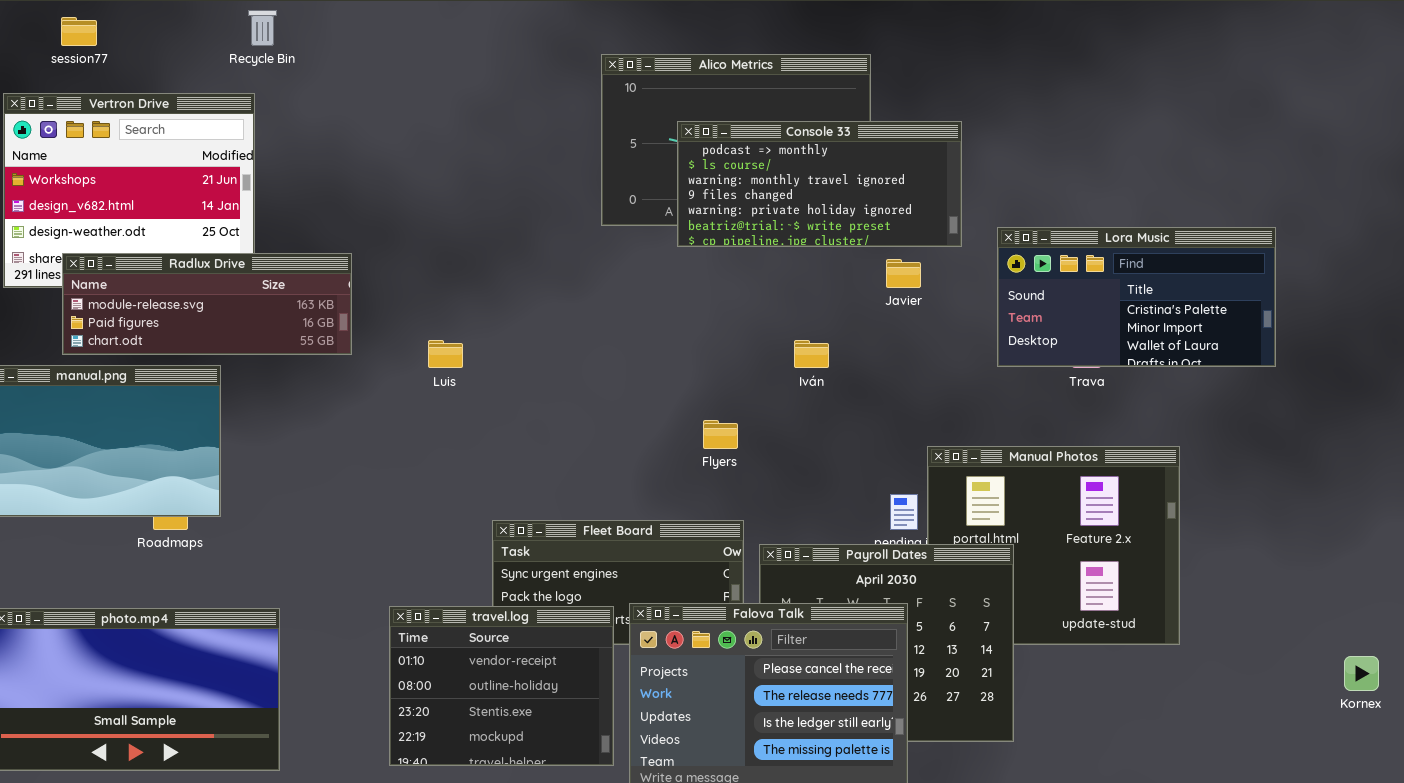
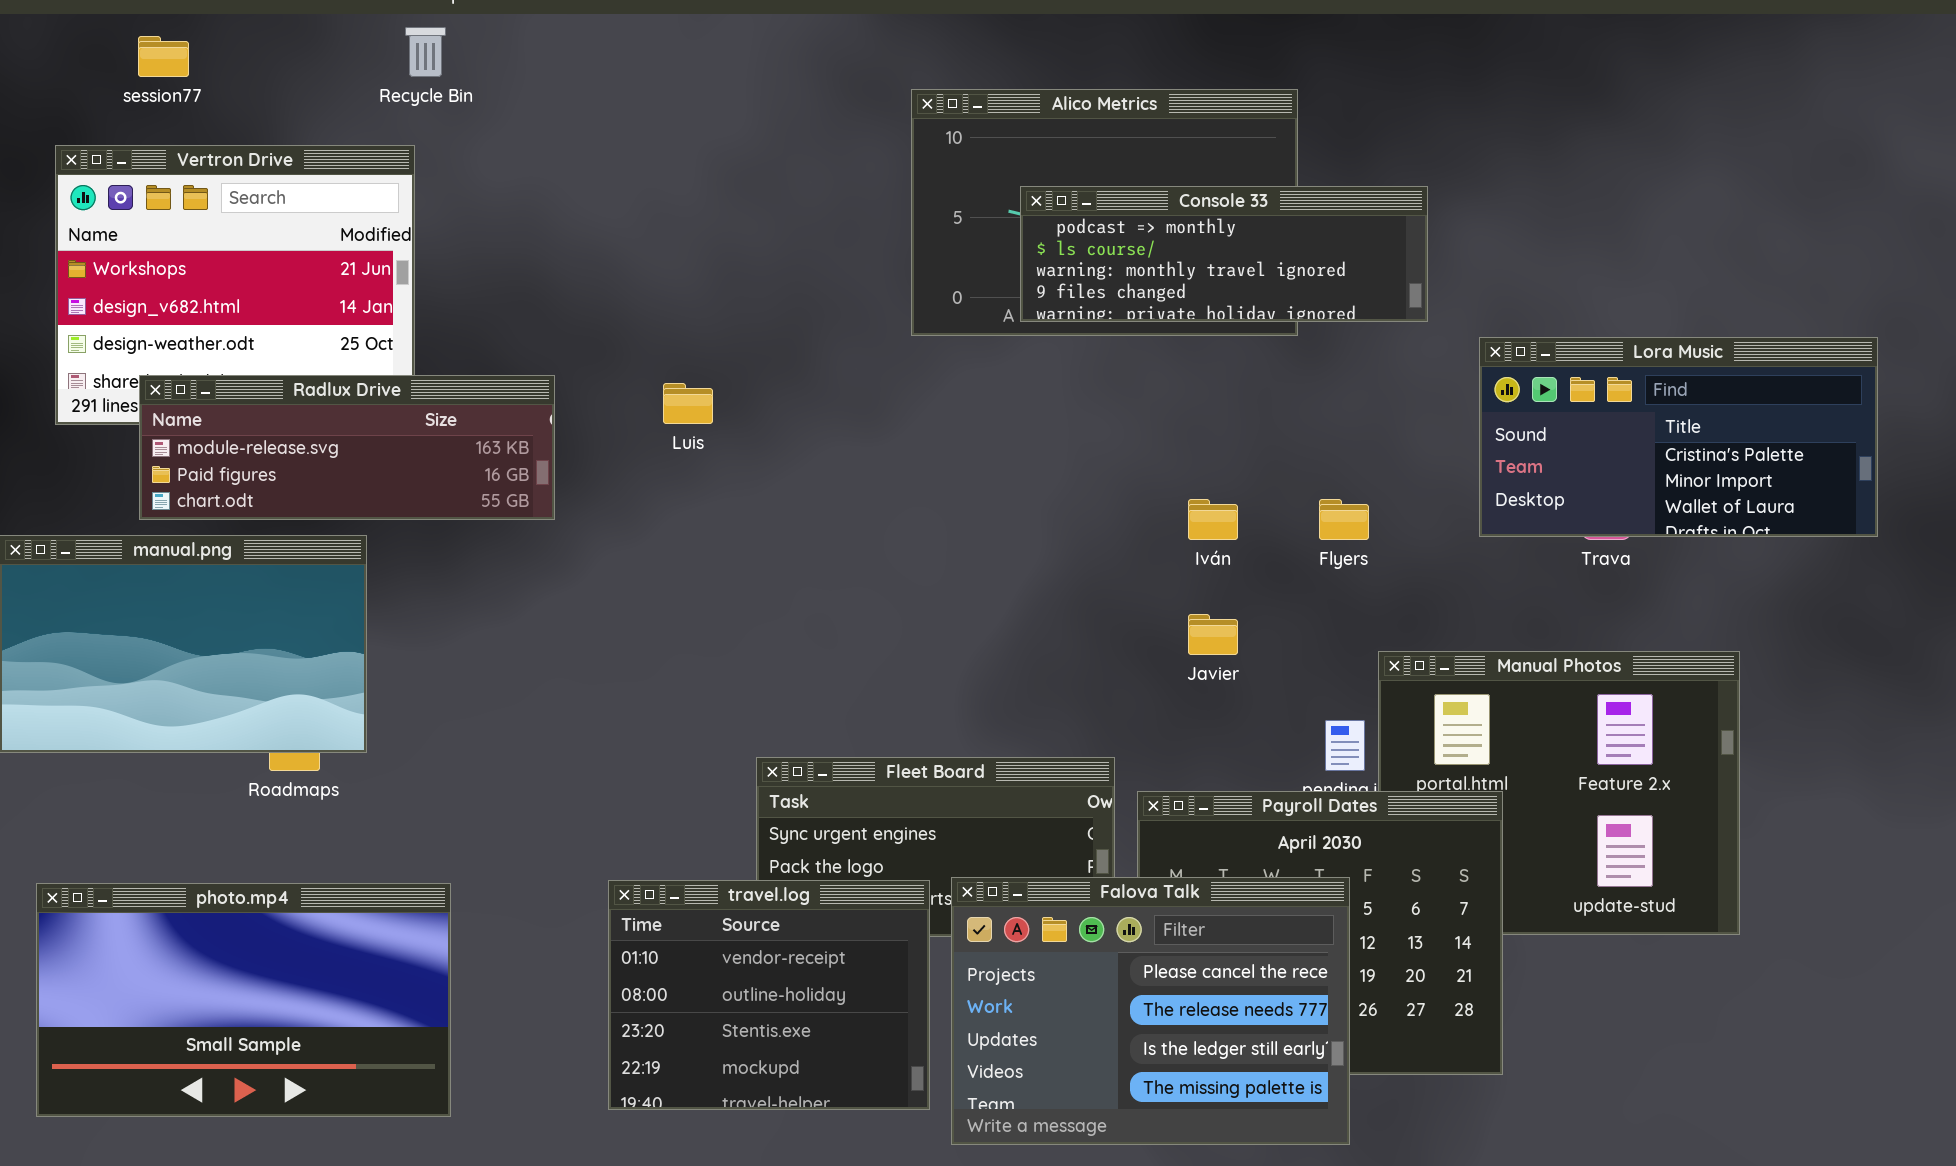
Console 33: [677,121,962,247] -> [1020,186,1428,322], resized
Javier: [886,259,921,288] -> [1188,614,1238,655], moved
Luis: [428,340,463,368] -> [663,383,713,424], moved
Flyers: [703,420,738,449] -> [1319,499,1369,540], moved

